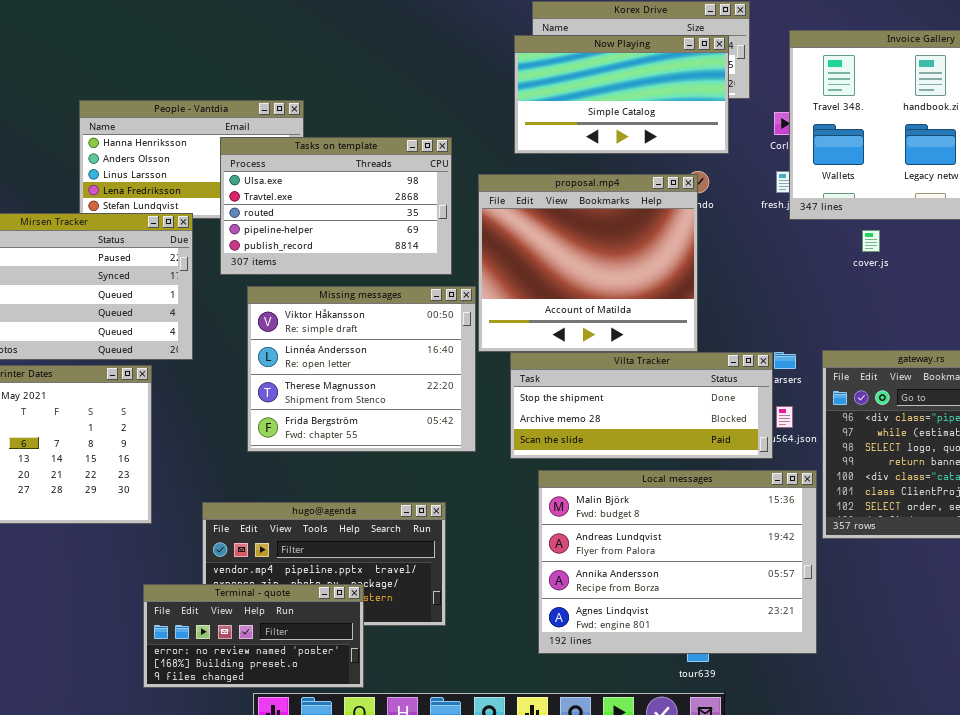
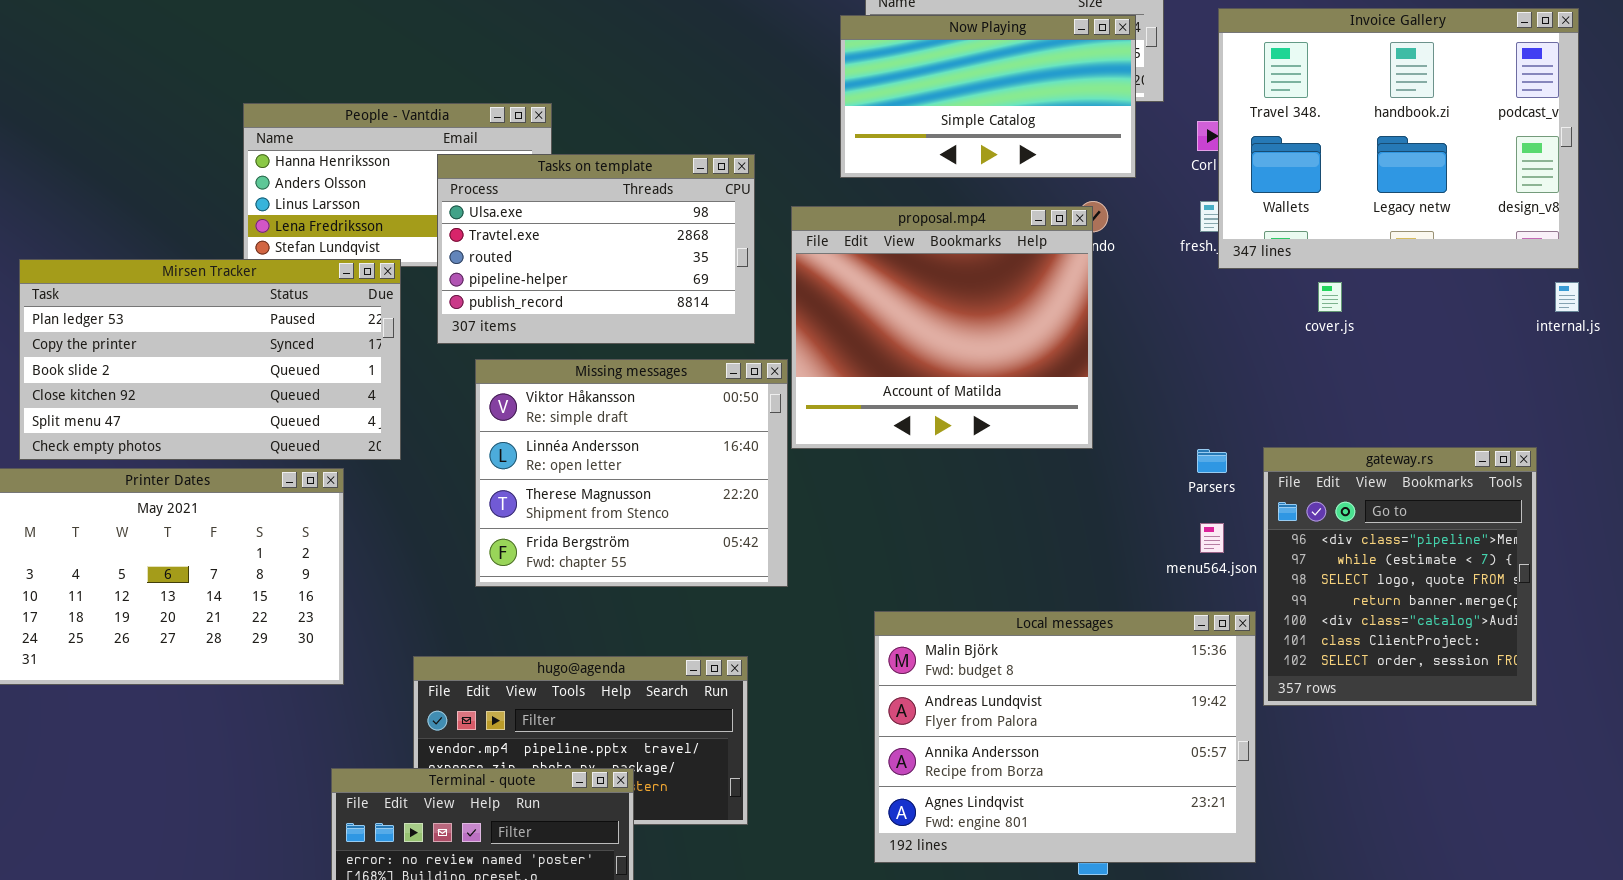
Vilta Tracker: [510,352,773,459] -> none, closed

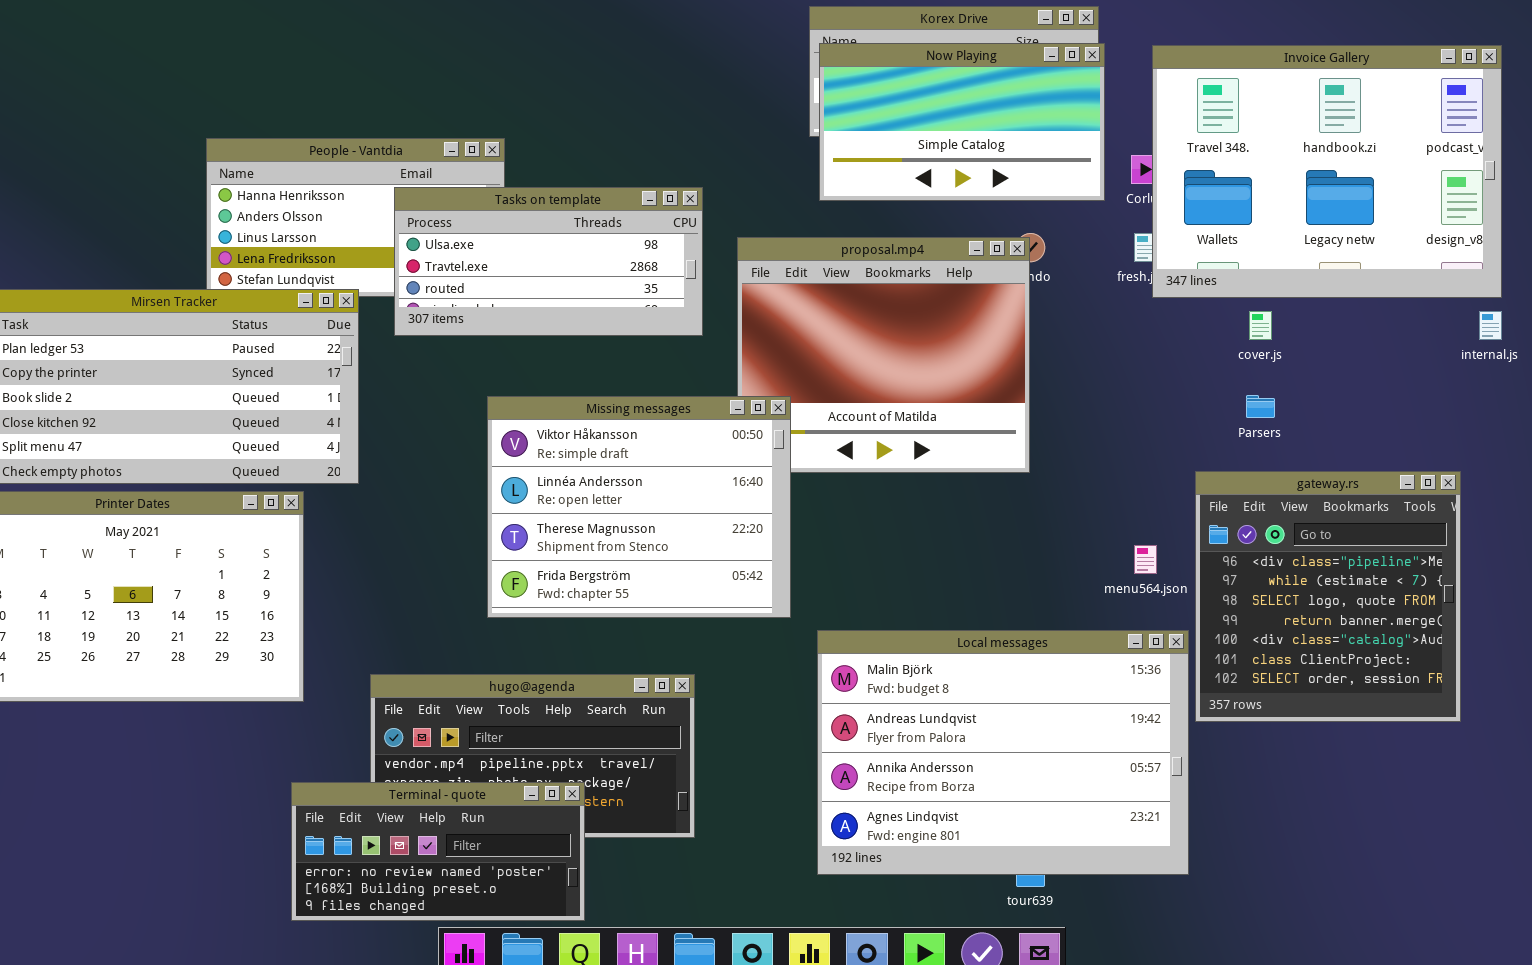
Now Playing: [840,15,1136,178] -> [819,43,1105,201], moved
Tasks on template: [437,154,755,344] -> [394,187,703,336], resized
Missing messages: [475,359,788,587] -> [487,396,791,618], moved
Parsers: [1197,449,1227,473] -> [1246,395,1275,418], moved

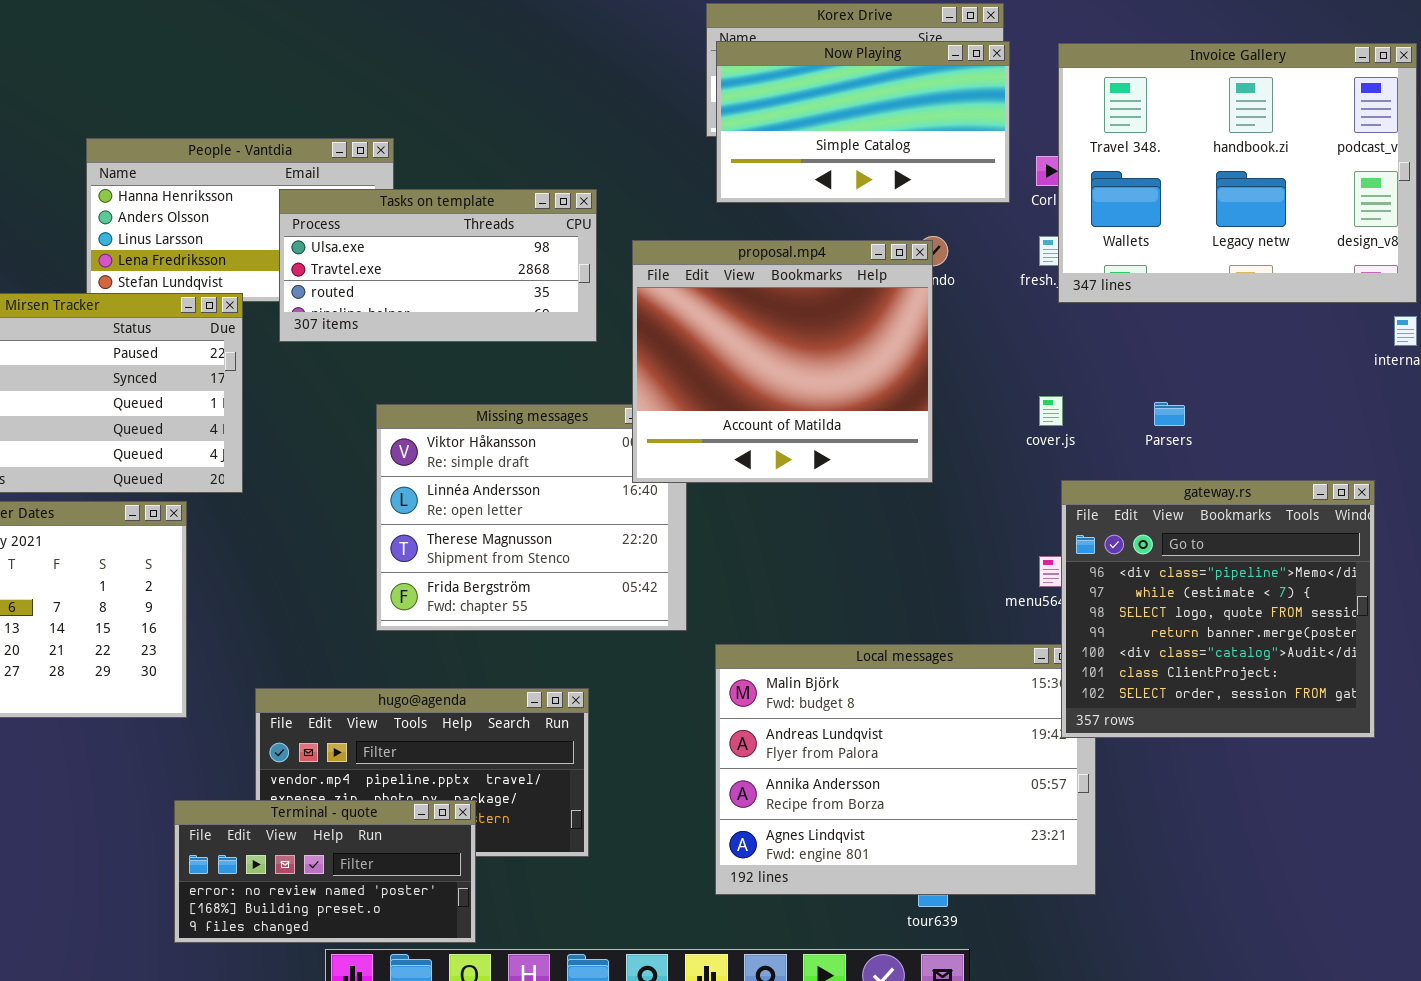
proposal.mp4: [737,237,1030,473] -> [632,240,933,483], raised
cover.js: [1249,311,1272,340] -> [1039,396,1063,426], moved
gateway.rs: [1195,471,1461,722] -> [1061,480,1375,738], resized

